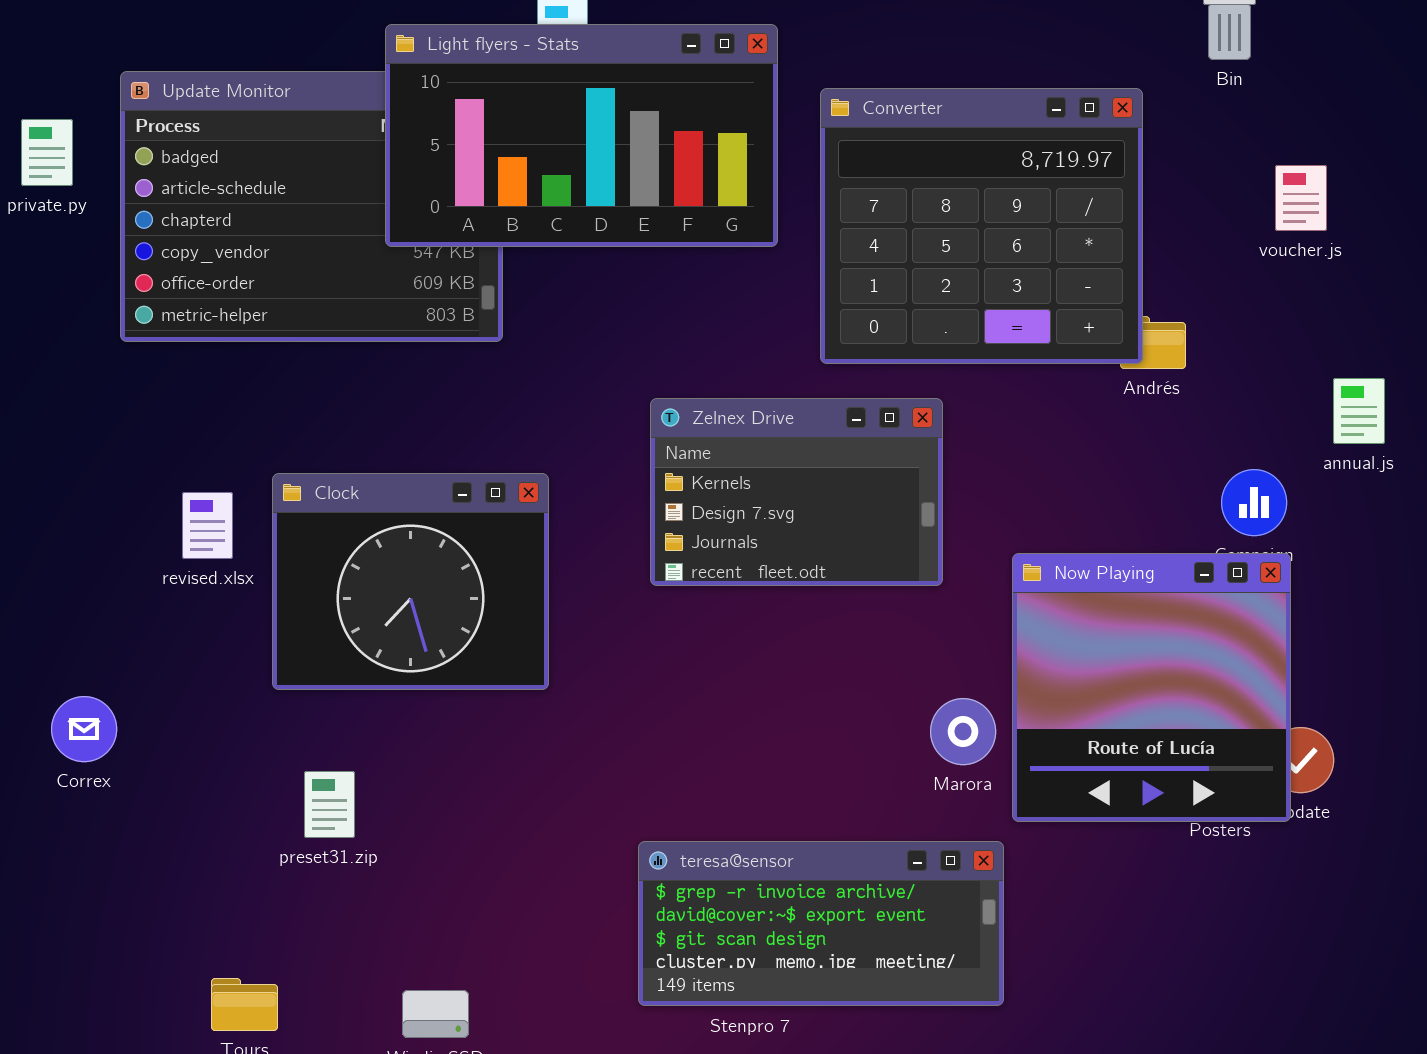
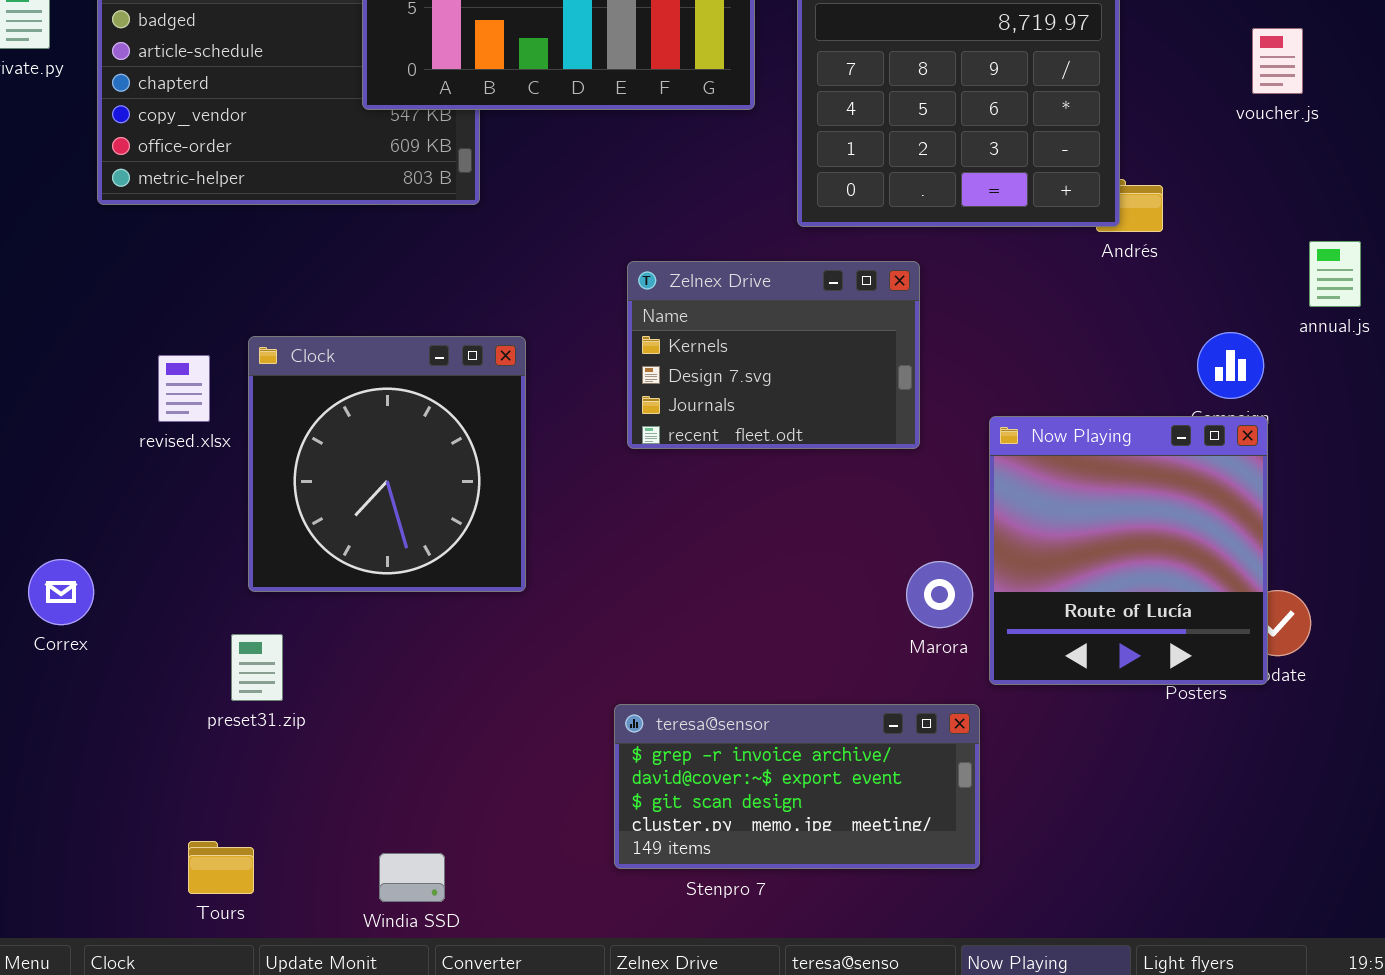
Clock: [272,473,549,690] -> [248,336,526,592], resized
preset31.zip: [304,771,355,838] -> [231,634,283,701], moved

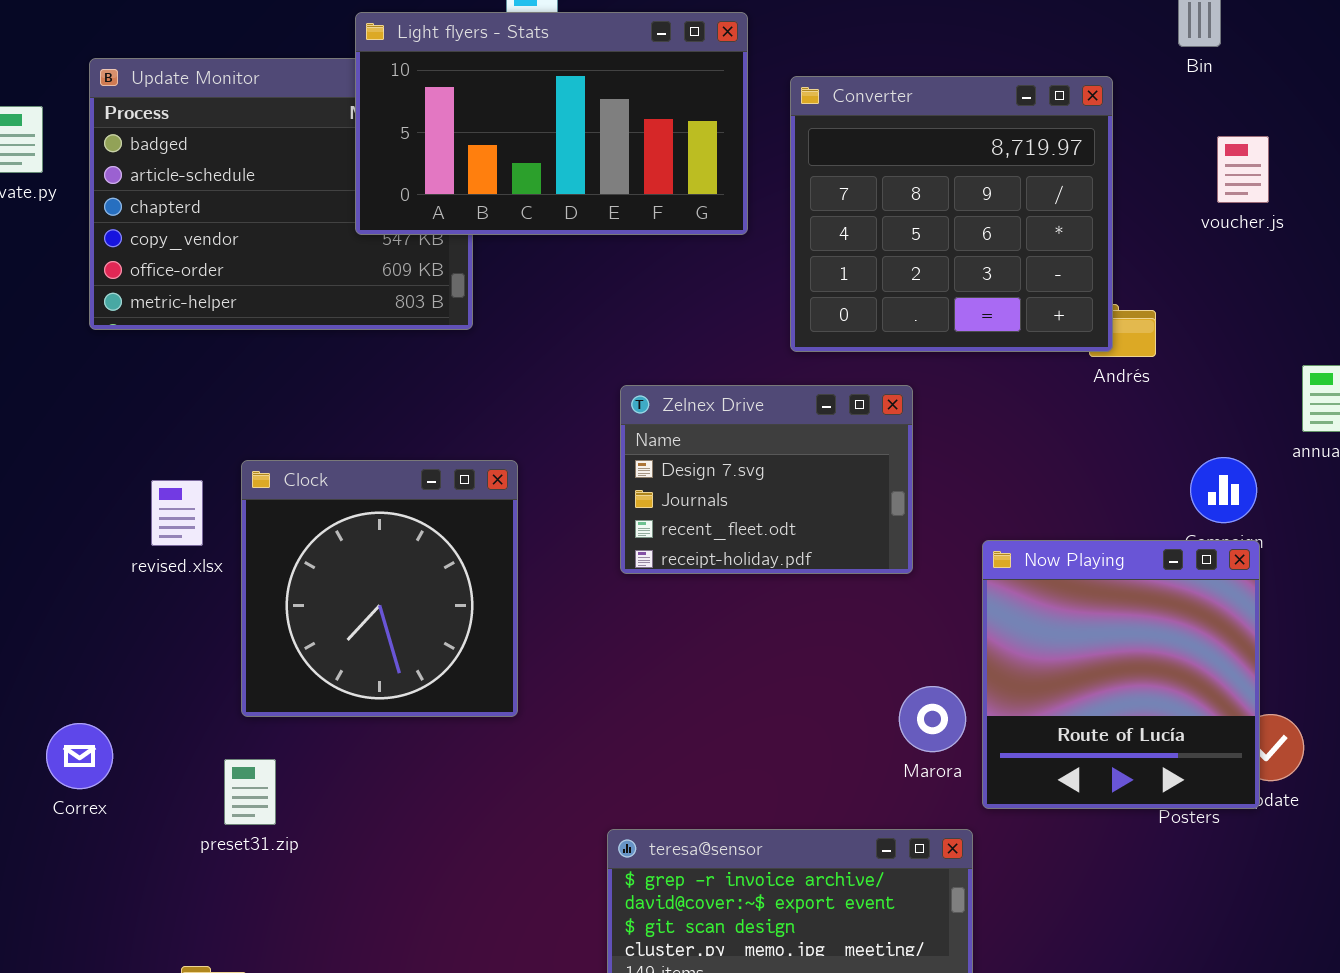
voucher.js: [1252,28,1303,94] -> [1217,136,1269,203], moved
Zelnex Drive: [627,261,920,449] -> [620,385,913,574], scrolled down 1 row
Correx: [28,559,94,625] -> [46,723,113,789], moved

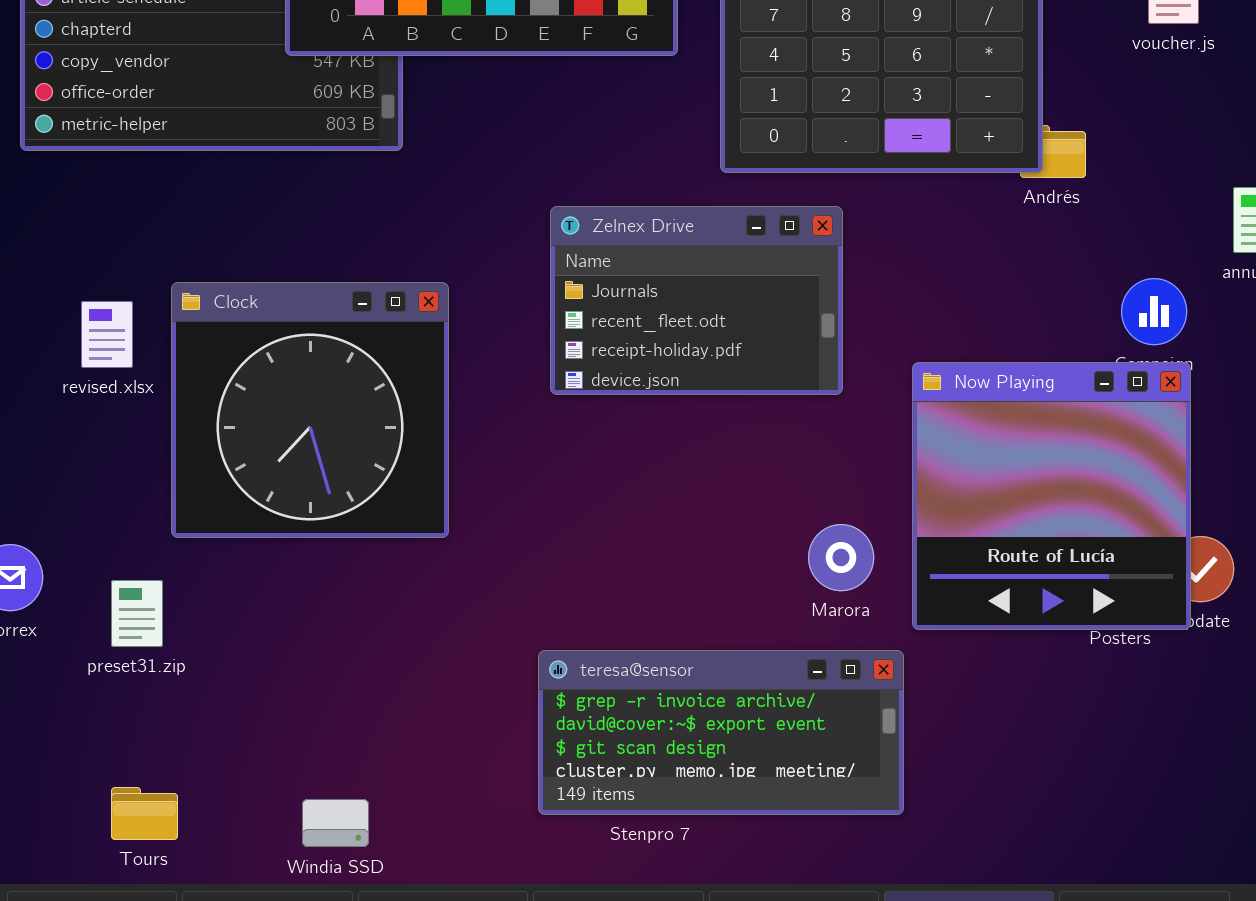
Zelnex Drive: [620,385,913,574] -> [550,206,843,395], scrolled down 1 row
Marora: [899,686,966,752] -> [808,524,874,591], moved
preset31.zip: [224,759,276,825] -> [111,580,163,647], moved

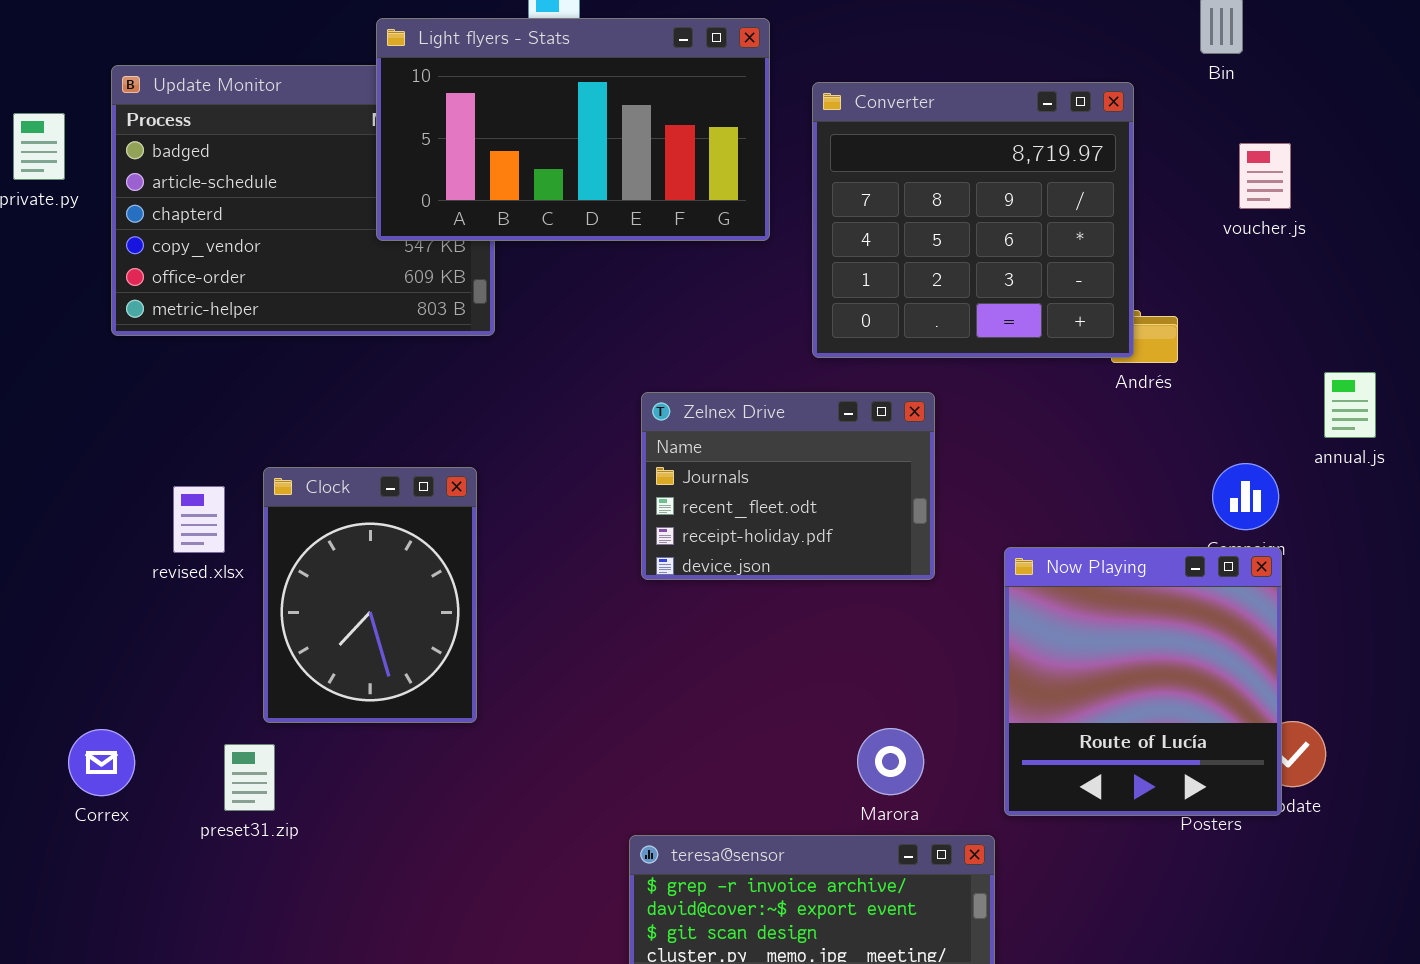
Clock: [171,282,449,538] -> [263,467,477,723], resized
Marora: [808,524,874,591] -> [857,728,924,795], moved
preset31.zip: [111,580,163,647] -> [224,744,275,811], moved

